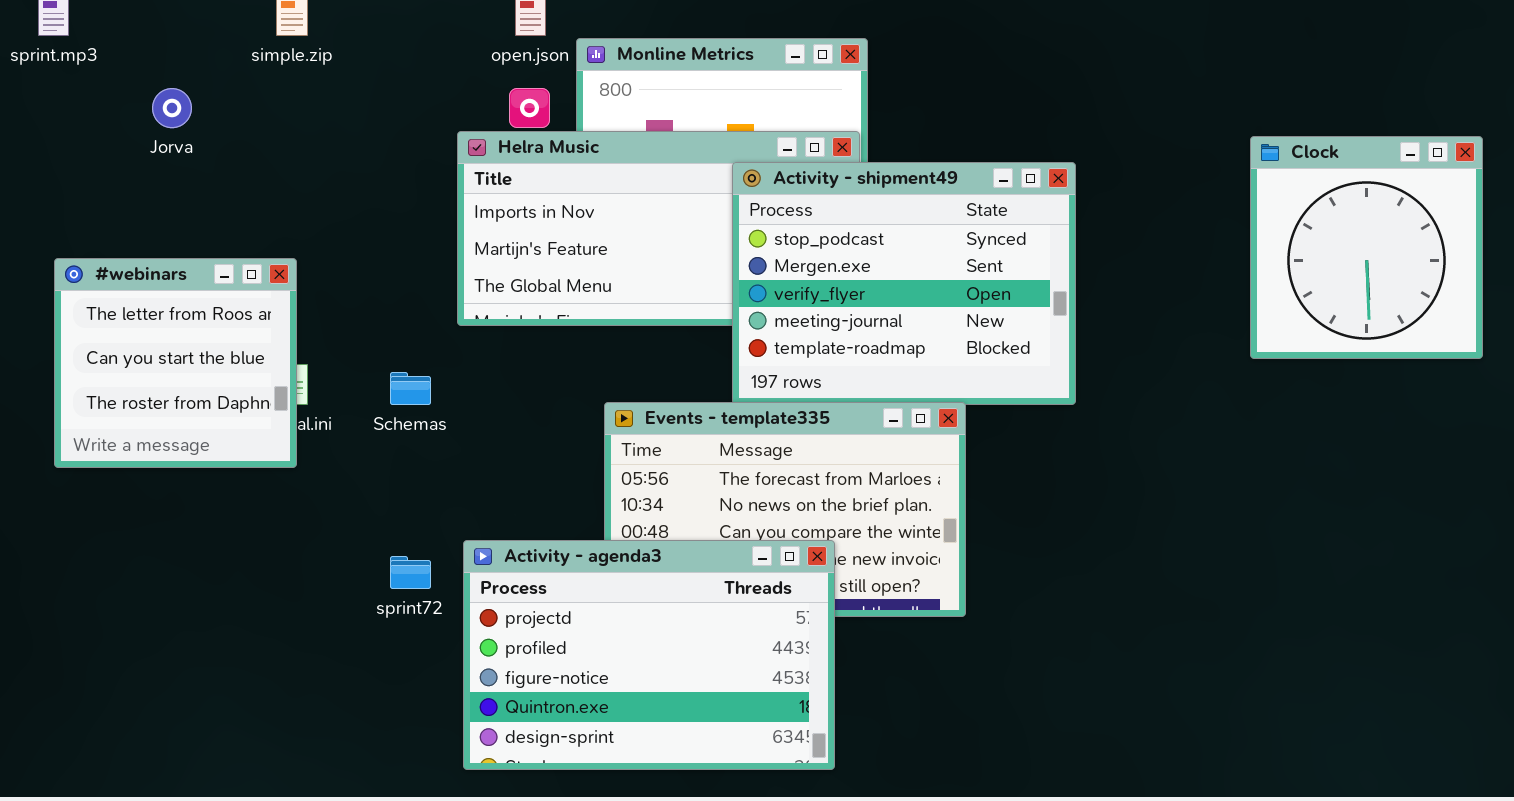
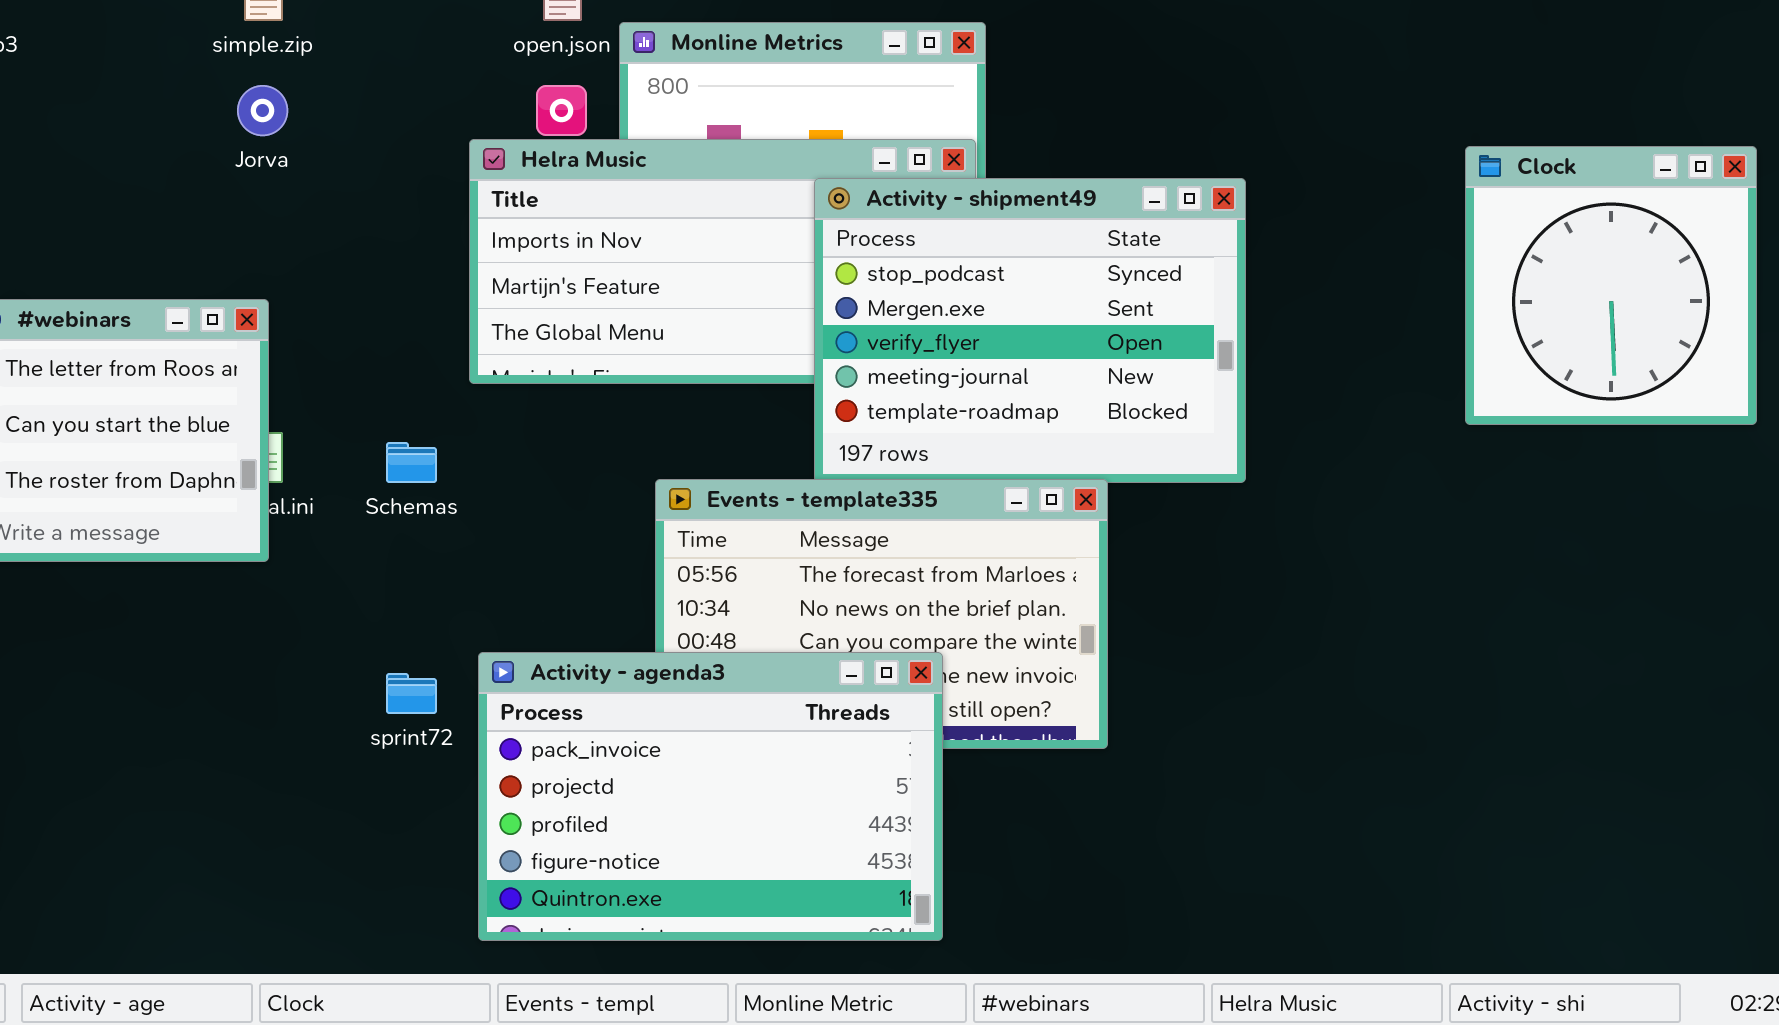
Jorva: [152,88,192,128] -> [237,85,288,136], moved
Activity - agenda3: [463,540,835,770] -> [478,652,943,941], scrolled up 1 row

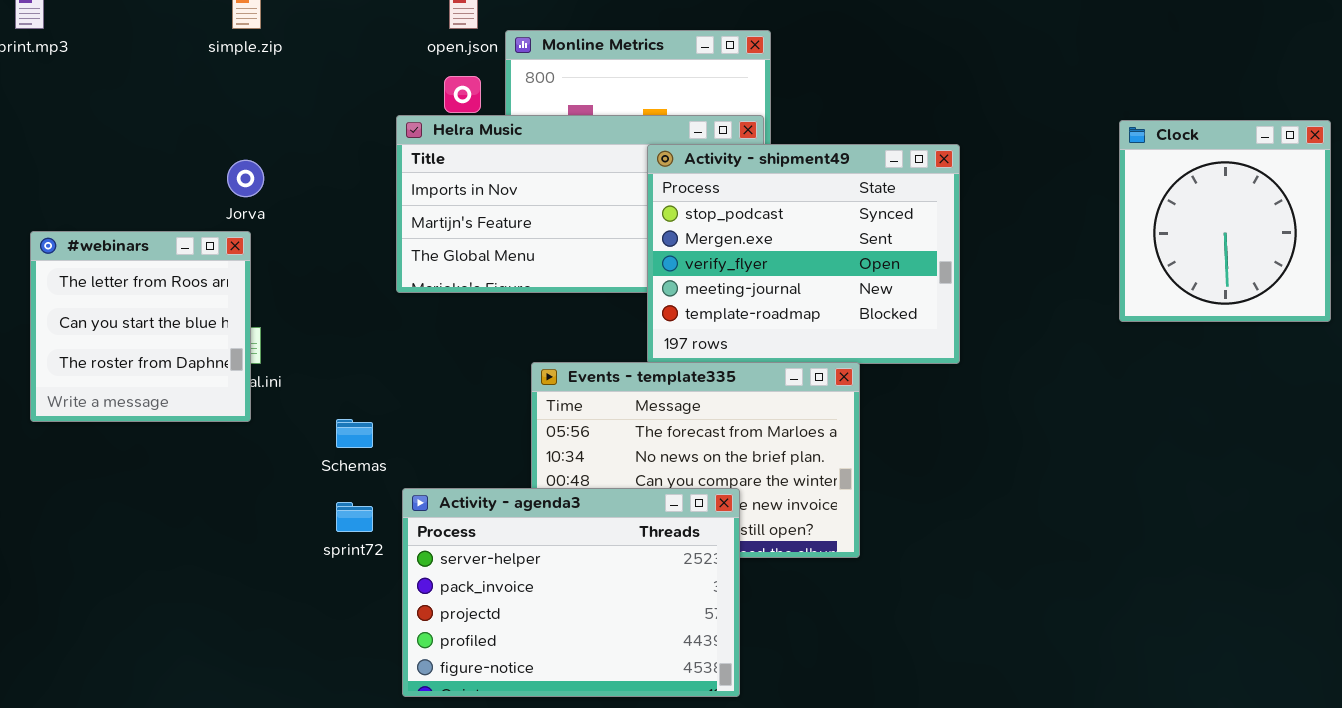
Jorva: [237,85,288,136] -> [227,160,264,197], moved
Schemas: [386,442,437,483] -> [336,419,373,448], moved
Activity - agenda3: [478,652,943,941] -> [402,488,740,697], scrolled up 1 row

